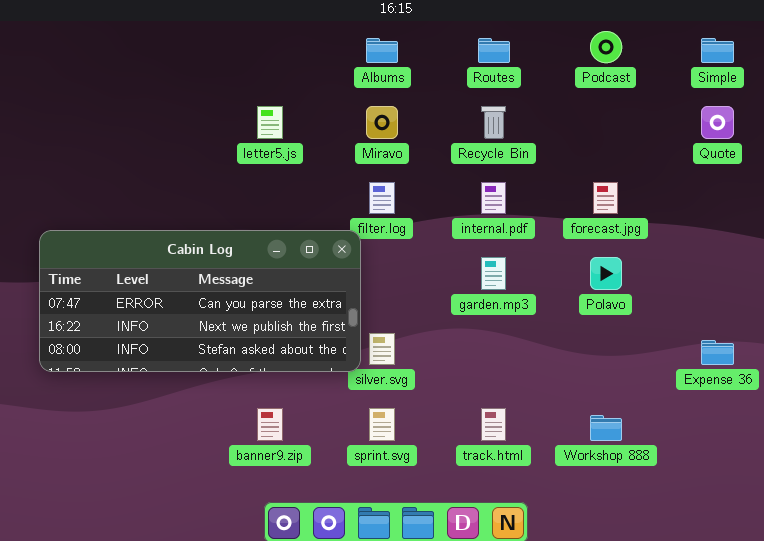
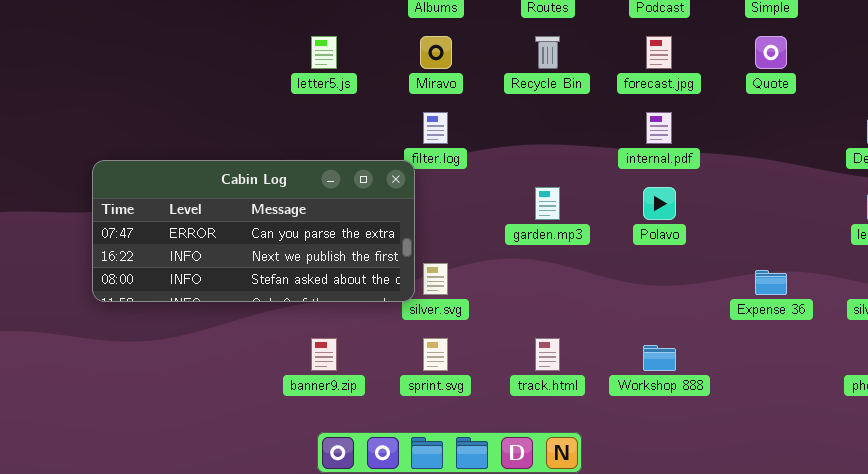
internal.pdf: [481,182,506,214] -> [646,112,672,144], moved
forecast.jpg: [593,182,618,214] -> [646,36,672,69], moved

